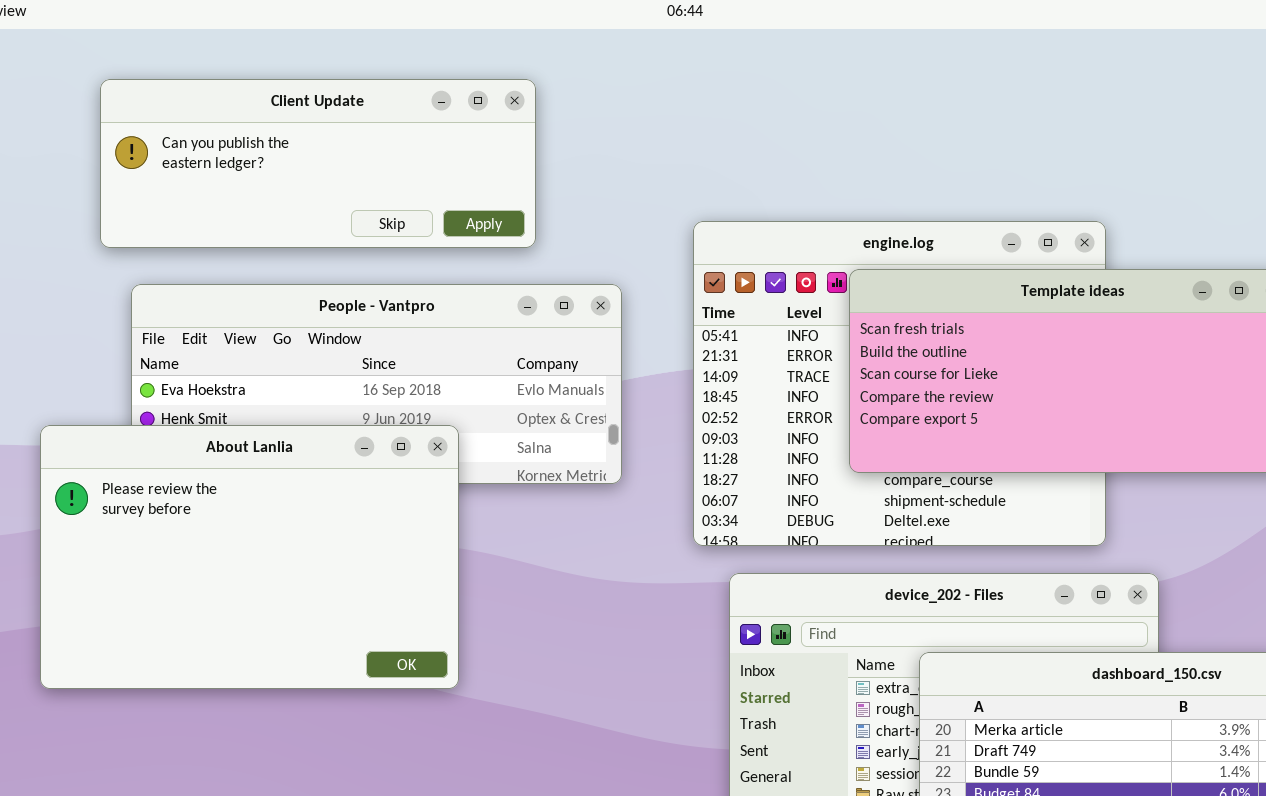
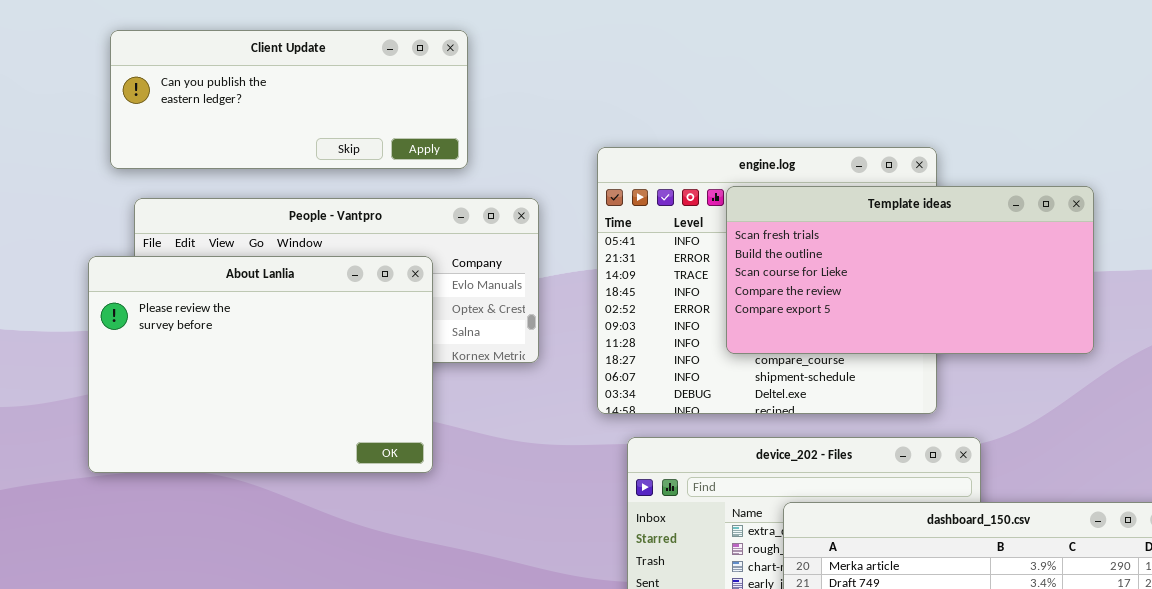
About Lanlia: [40,425,459,689] -> [88,256,433,473], moved

